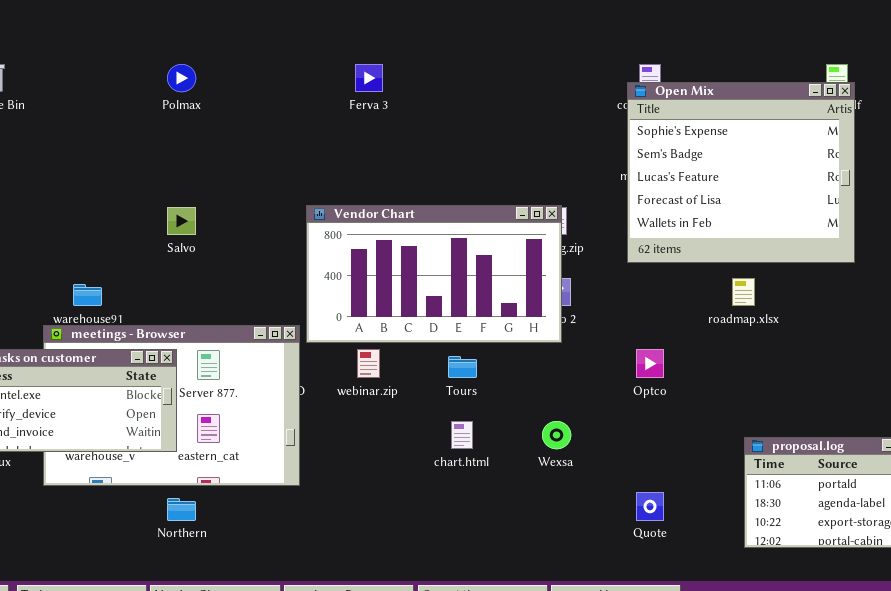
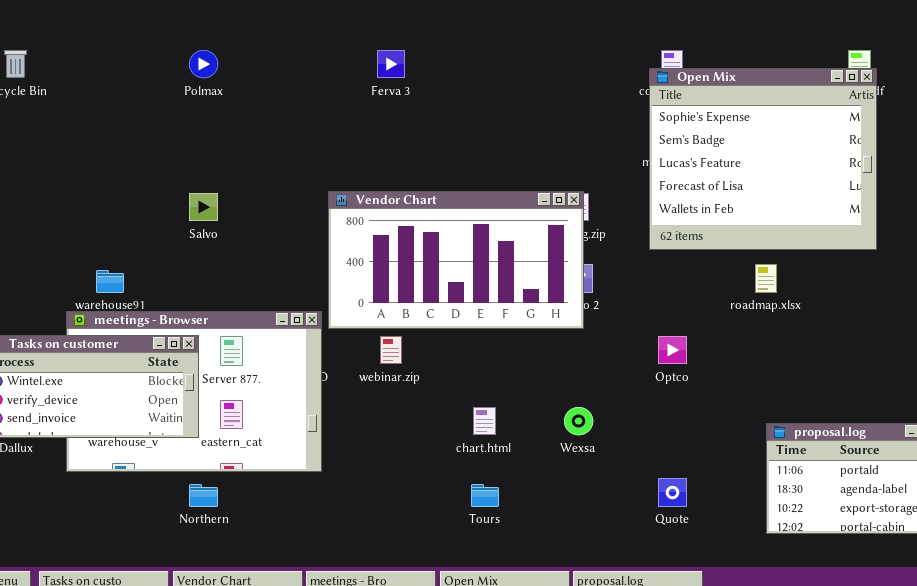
Tours: [448,356,477,378] -> [471,484,499,507], moved

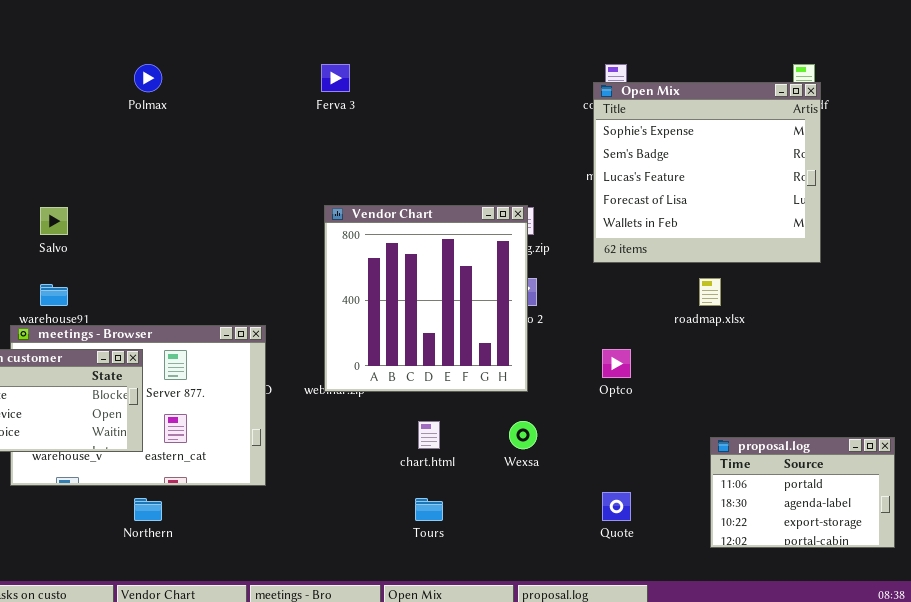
Vendor Chart: [328,191,584,329] -> [324,205,528,392], resized
Salvo: [189,193,218,221] -> [40,207,68,235], moved

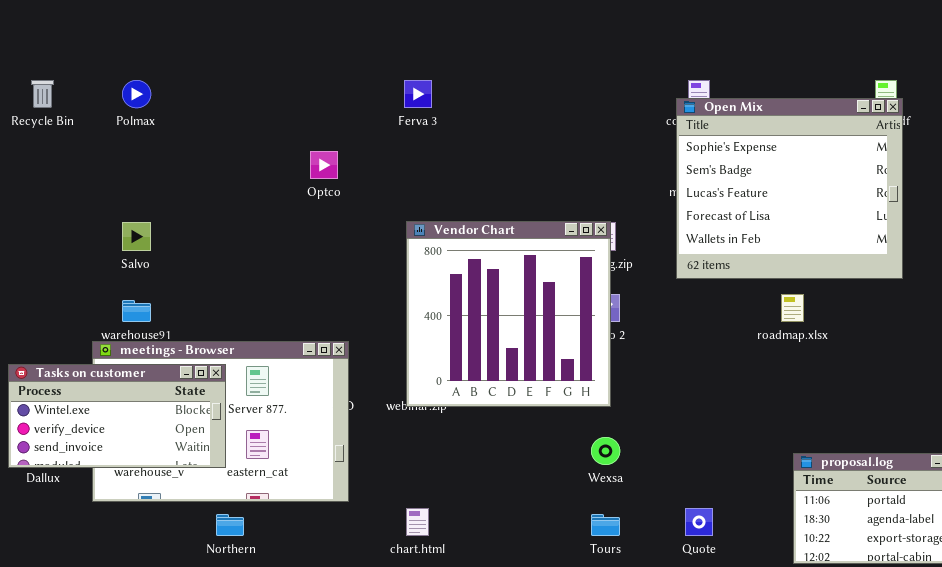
Polmax: [134,64,162,92] -> [122,80,151,108], moved
Optco: [602,349,631,378] -> [310,151,338,179], moved
chart.html: [418,421,440,449] -> [406,508,429,536], moved
Tours: [415,498,443,521] -> [591,514,620,536], moved

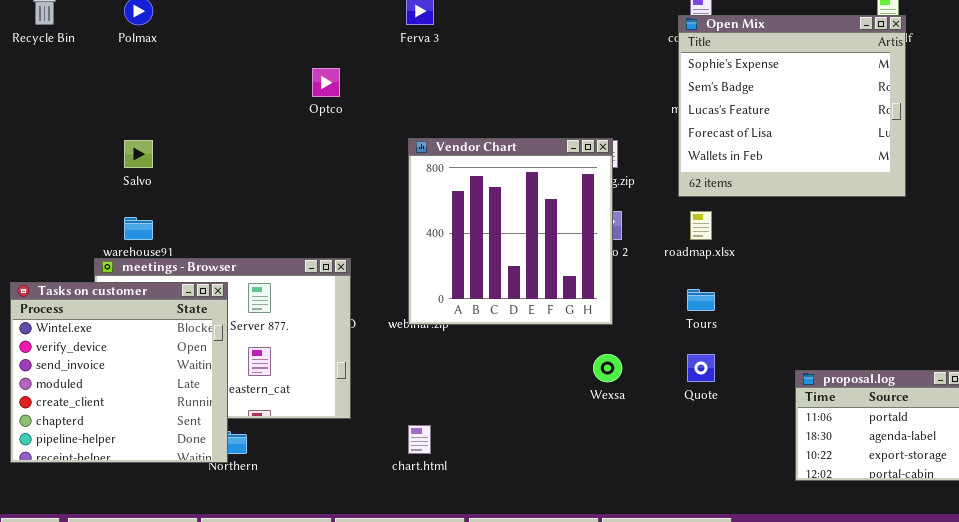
roadmap.xlsx: [781,294,804,322] -> [690,211,712,240], moved
Tasks on customer: [8,364,226,468] -> [10,282,228,463], resized
Quote: [685,508,713,536] -> [687,354,715,382], moved
Tours: [591,514,620,536] -> [687,289,715,311], moved

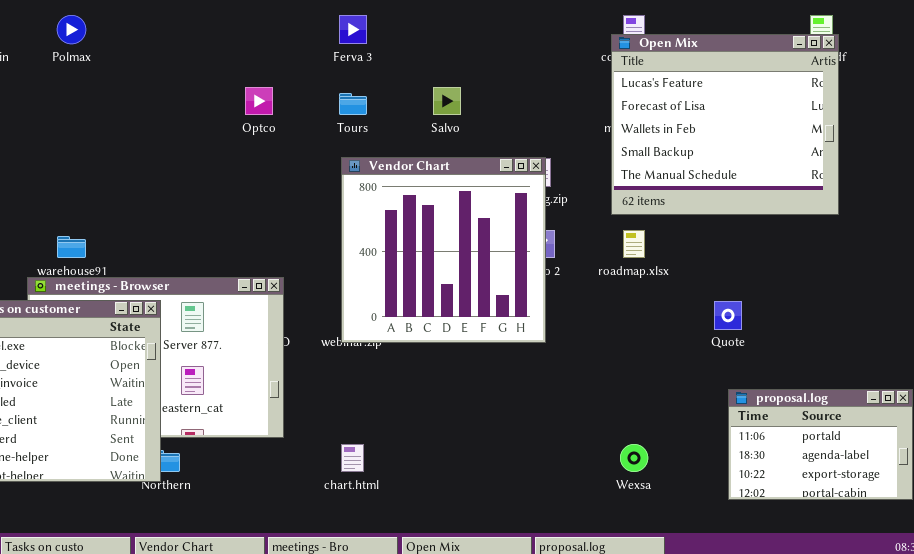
Open Mix: [678,15,906,197] -> [611,34,839,215], scrolled down 2 rows
Salvo: [124,140,153,168] -> [433,87,461,115], moved
Tours: [687,289,715,311] -> [339,93,367,115], moved
Wexsa: [593,354,622,382] -> [620,444,648,472], moved
Quote: [687,354,715,382] -> [714,301,742,330], moved

